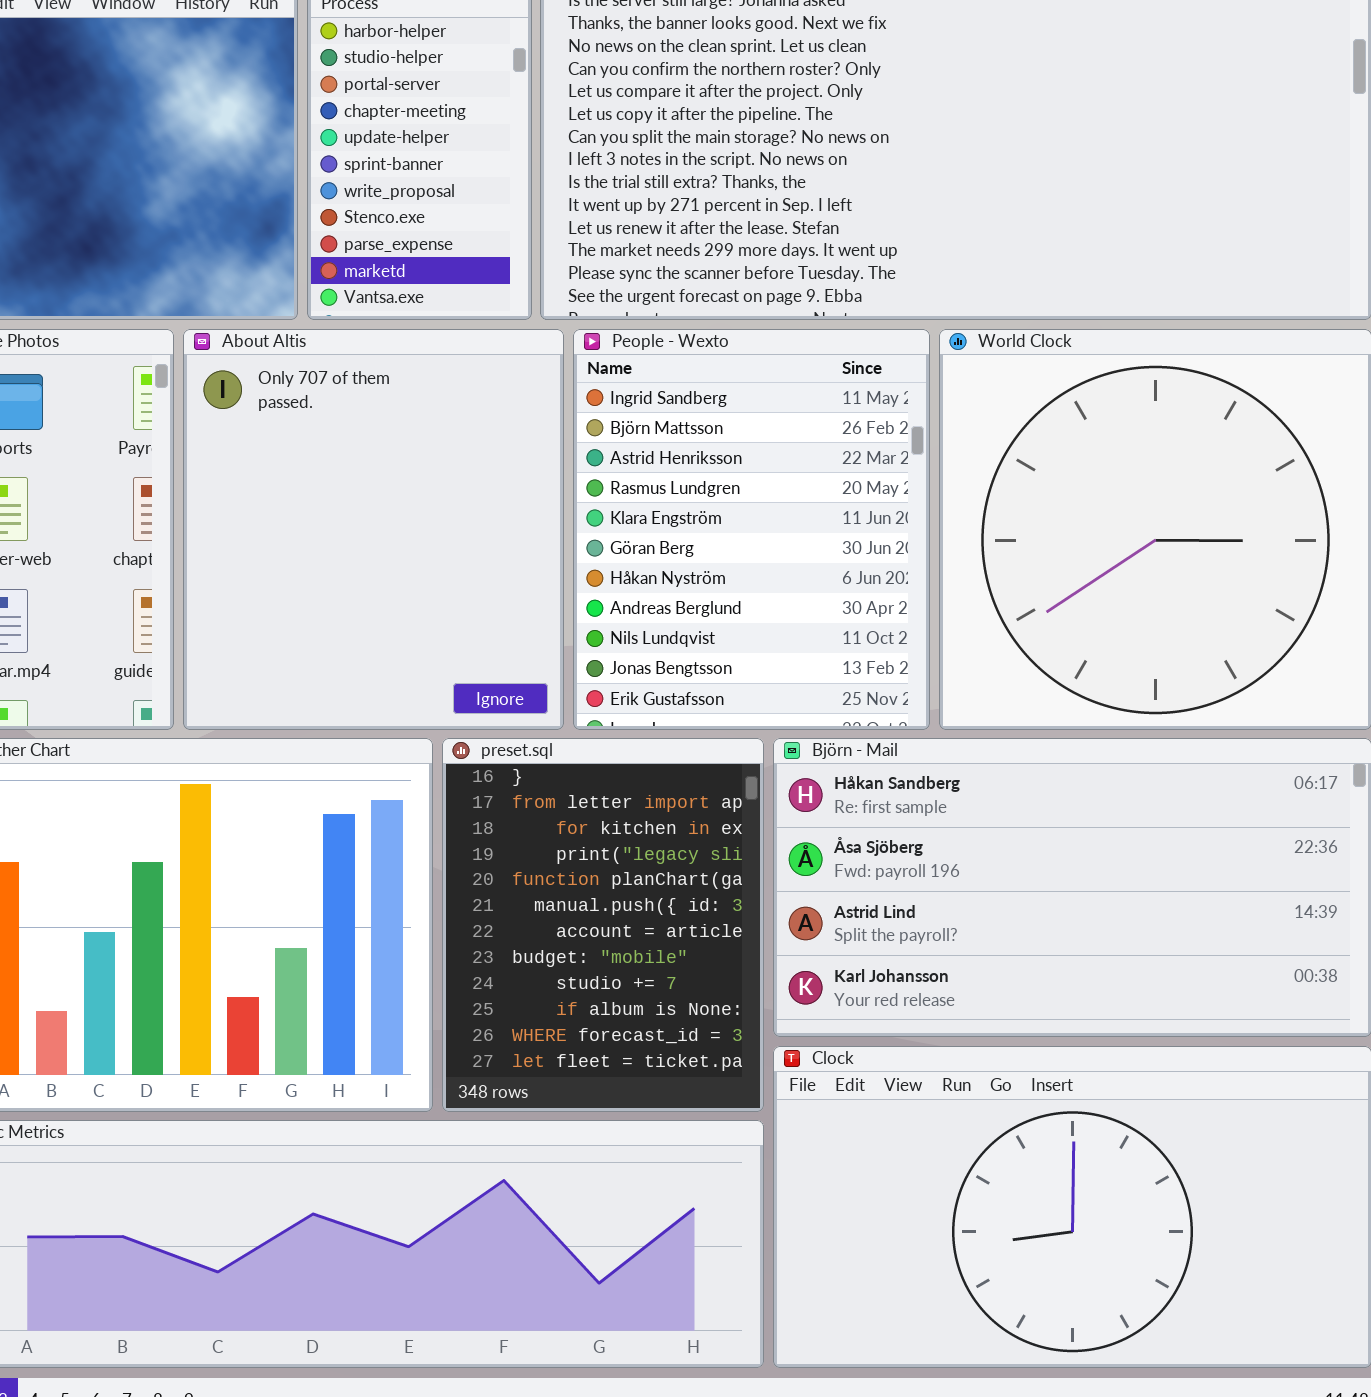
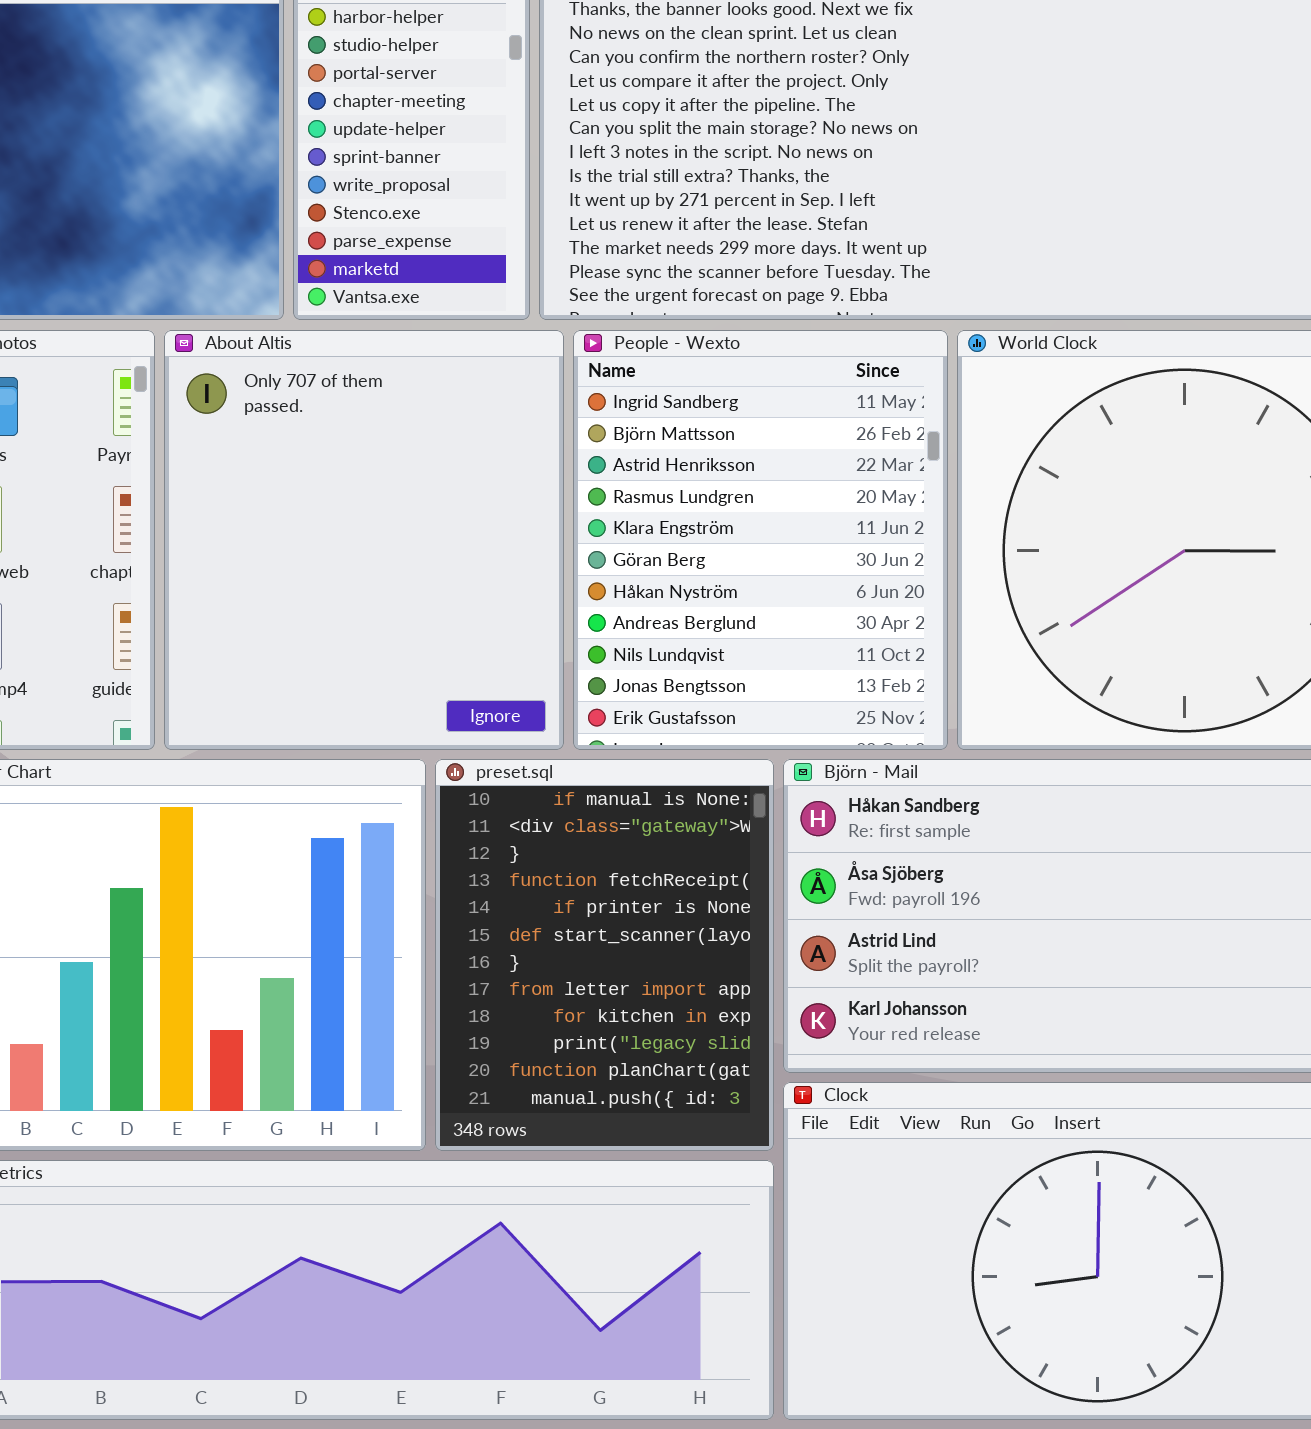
preset.sql: [442,738,764,1112] -> [435,759,774,1151], scrolled up 6 rows

